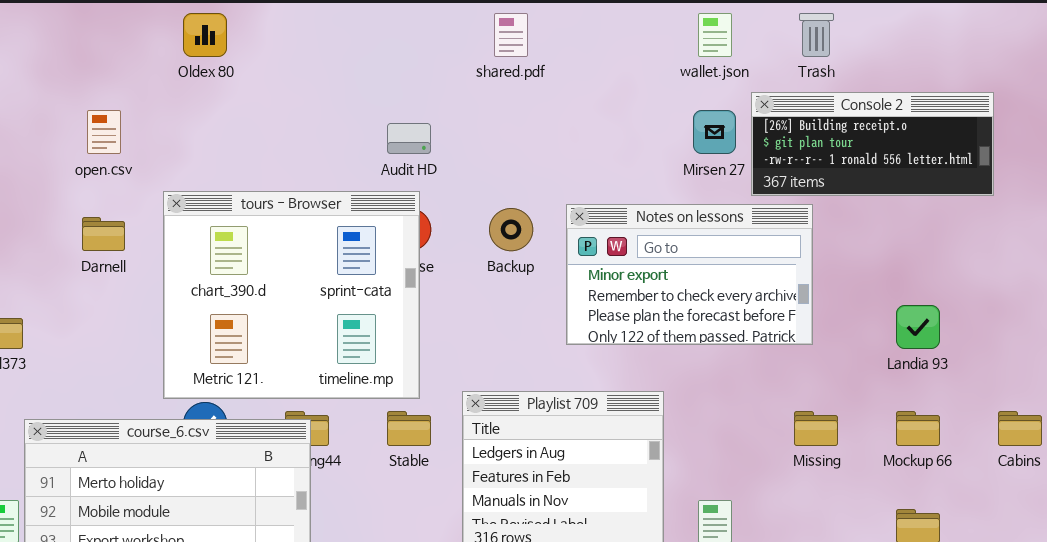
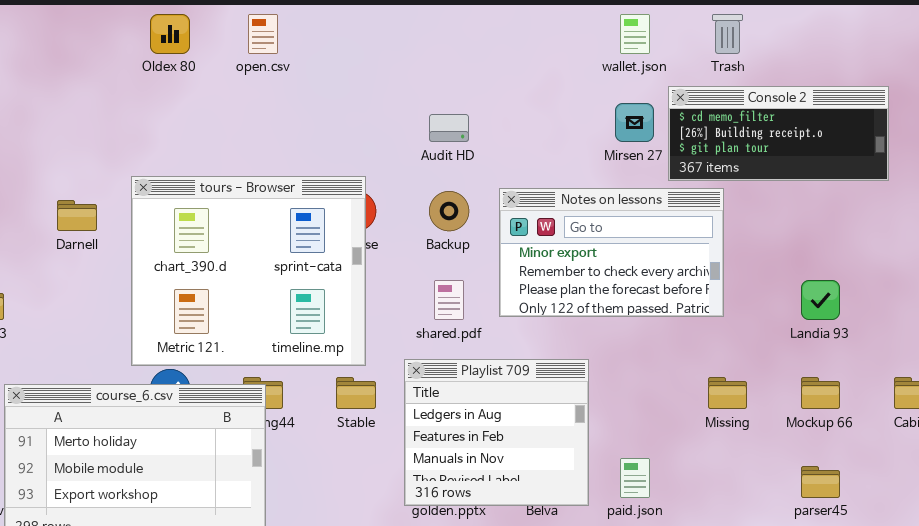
shared.pdf: [494,13,528,57] -> [434,280,464,320], moved
Console 2: [751,92,994,196] -> [668,86,889,181], scrolled up 1 row
open.csv: [87,110,121,154] -> [248,14,278,54], moved
Audit HD: [387,123,431,154] -> [429,114,469,142], moved

